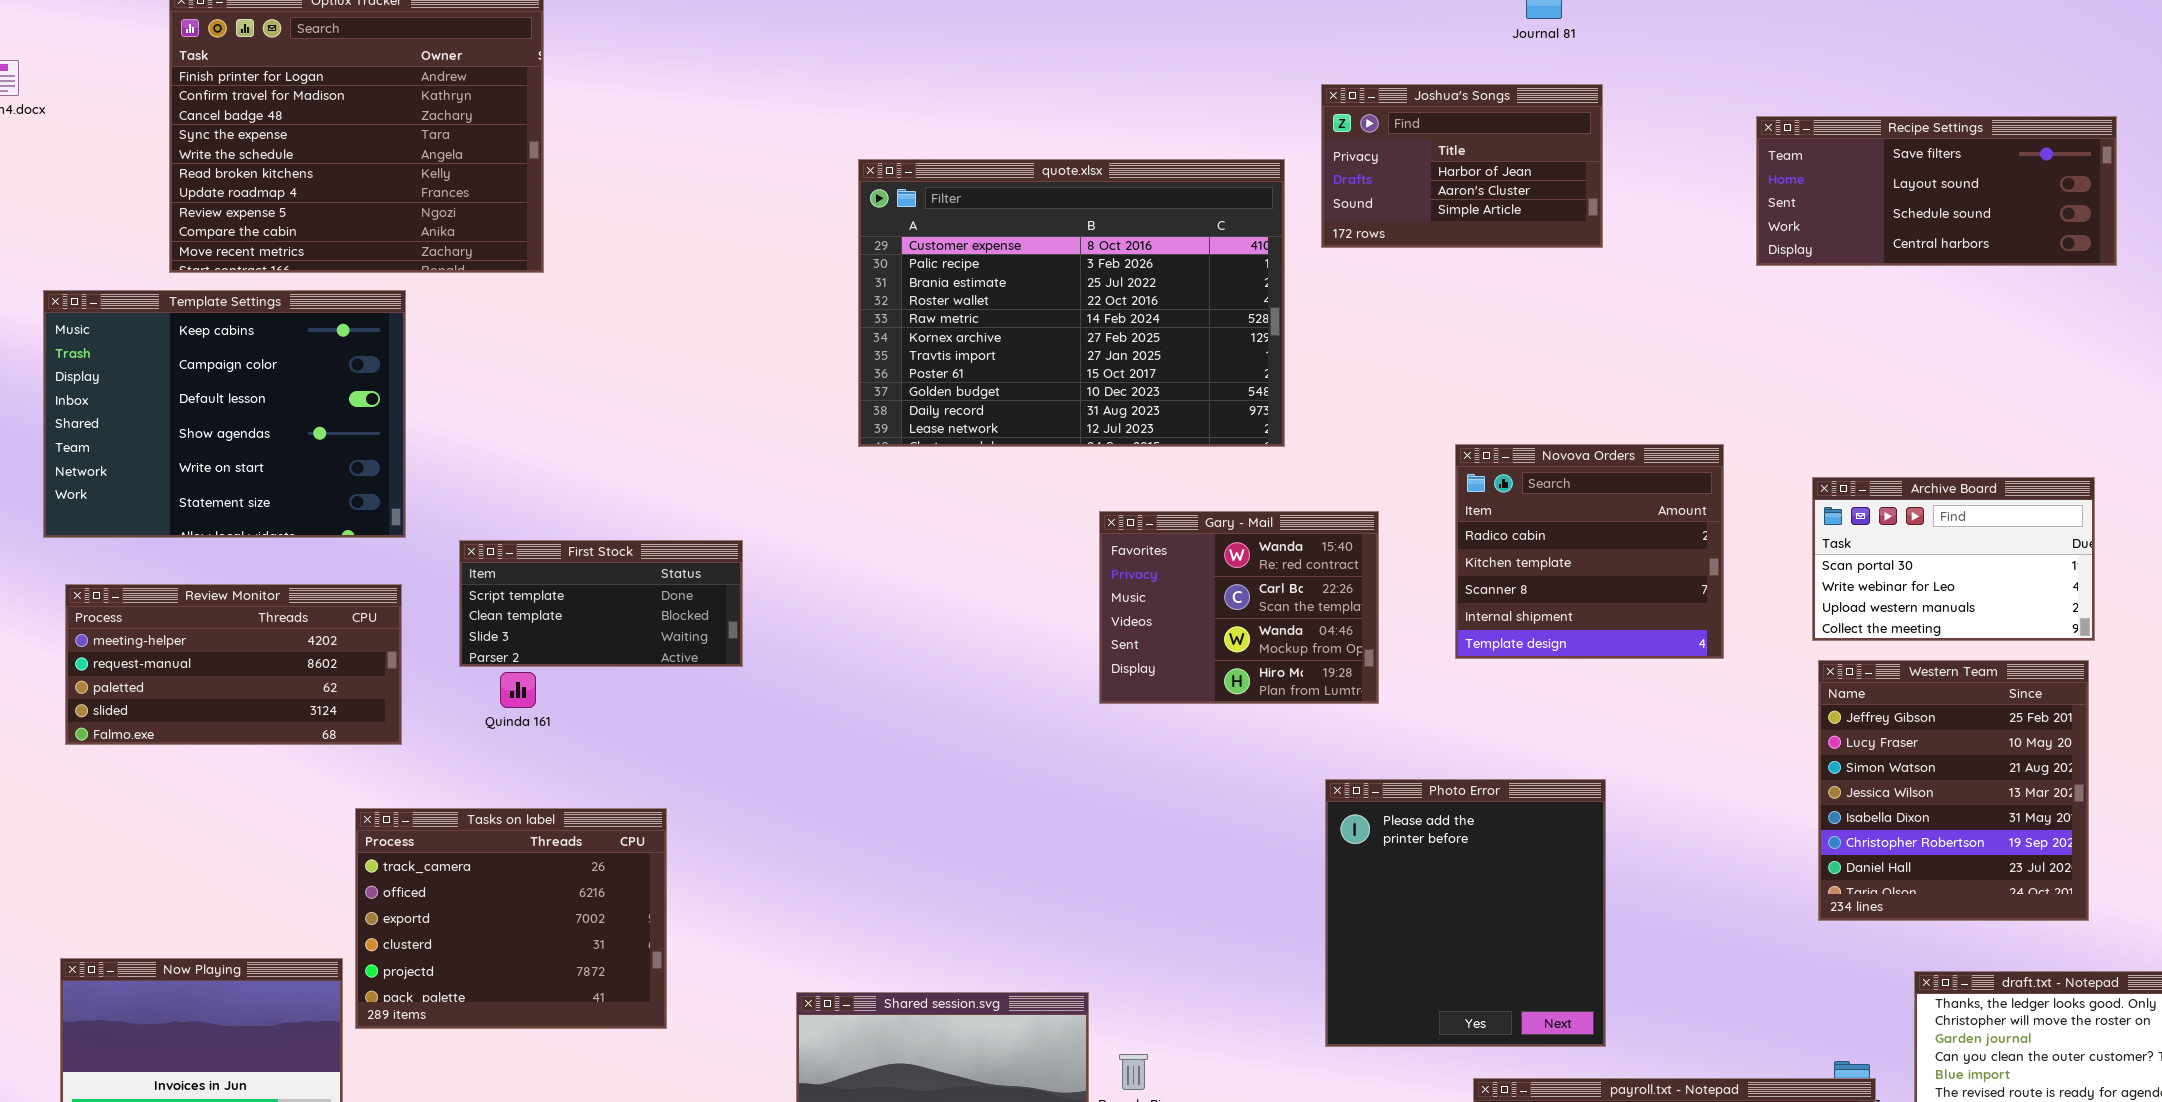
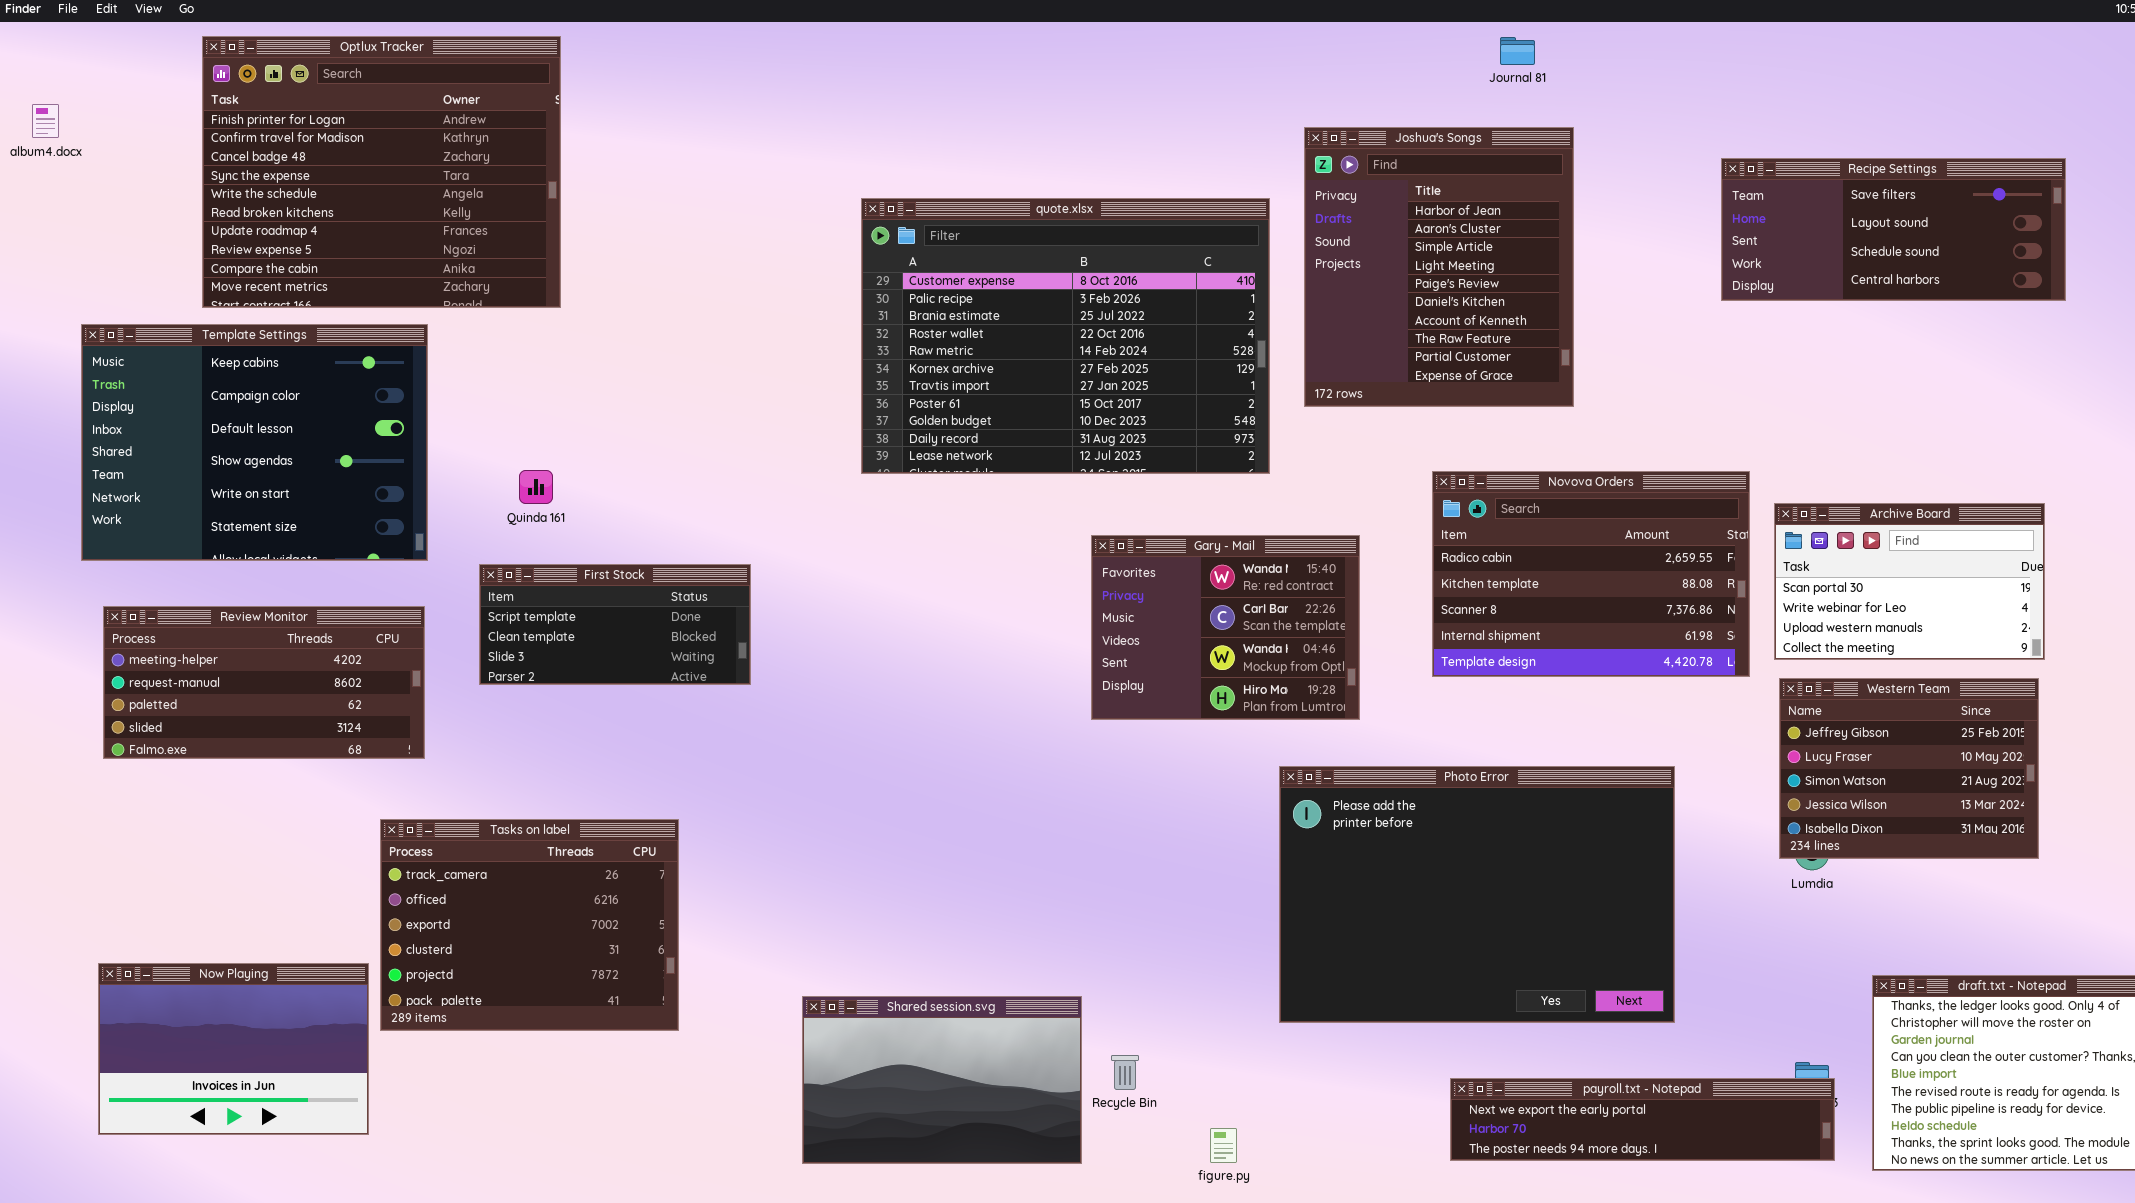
Joshua's Songs: [1321,84,1603,248] -> [1304,127,1574,407], resized
Novova Orders: [1455,444,1724,659] -> [1432,471,1750,677], resized
Western Team: [1818,660,2089,921] -> [1779,678,2039,859], resized
Quinda 161: [500,672,536,708] -> [519,470,553,504], moved
Photo Error: [1325,779,1606,1047] -> [1279,766,1675,1023], moved, resized

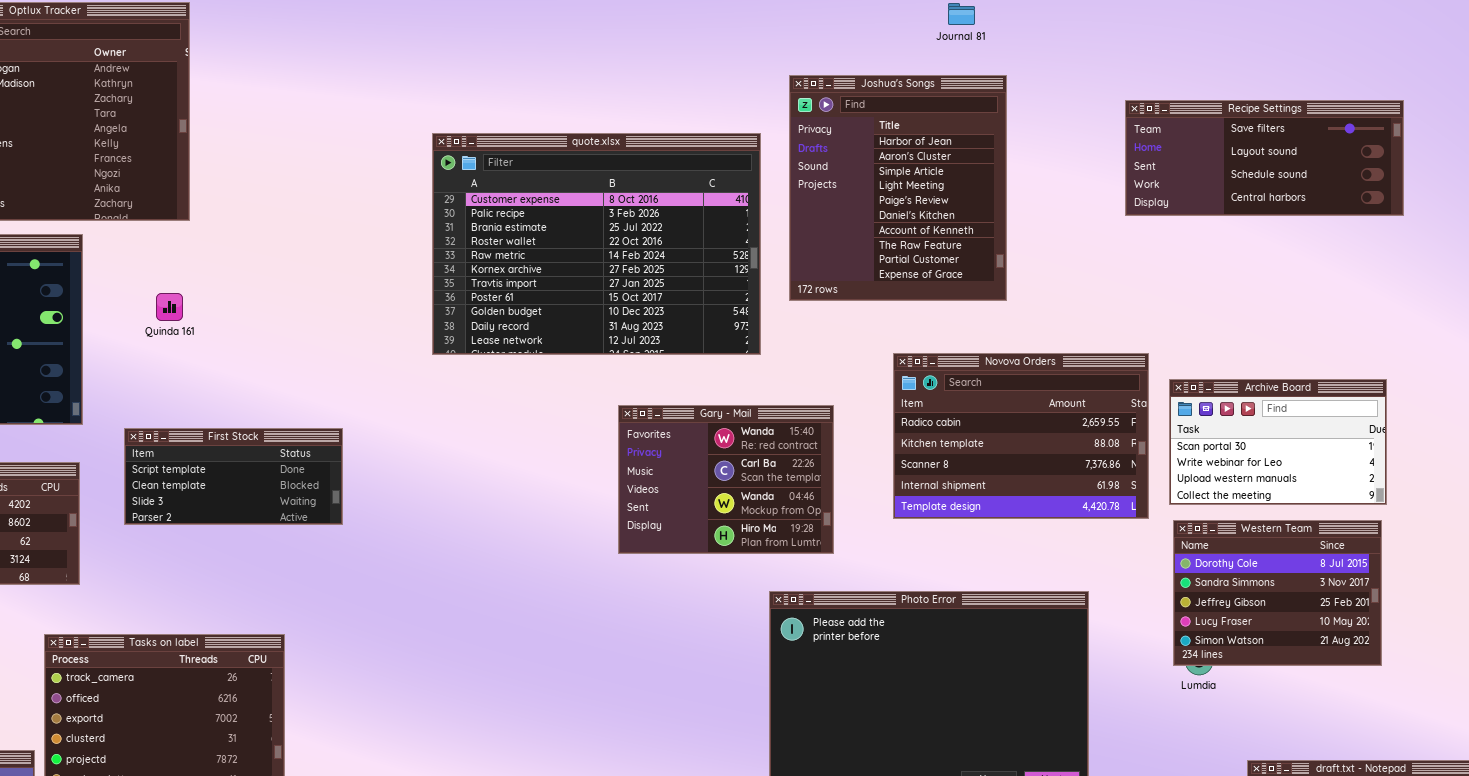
Quinda 161: [519,470,553,504] -> [156,293,183,321], moved
Western Team: [1779,678,2039,859] -> [1173,520,1382,666], scrolled up 2 rows

